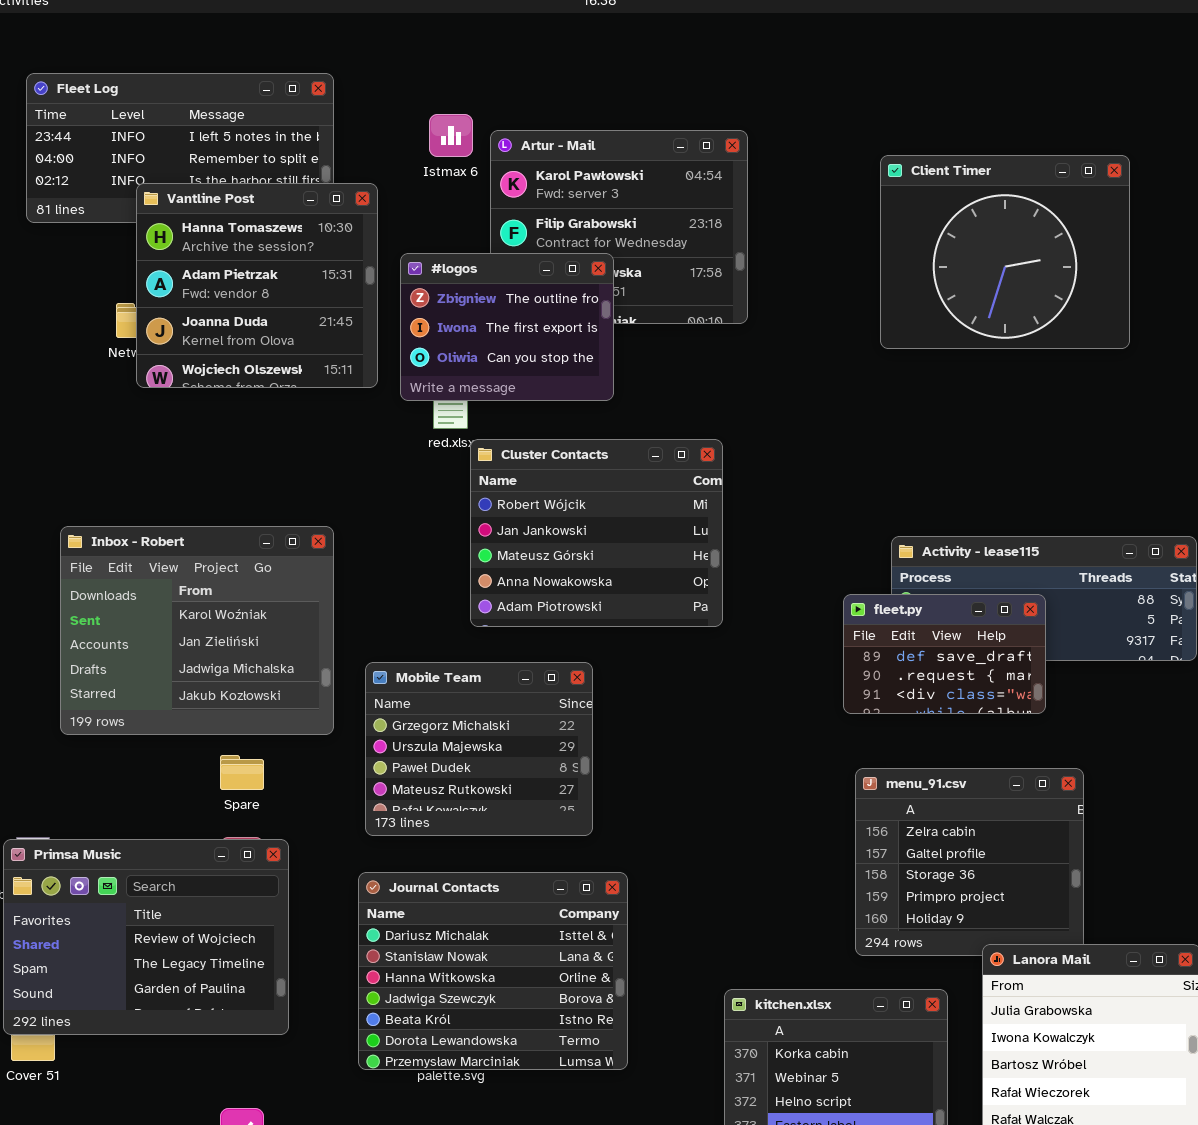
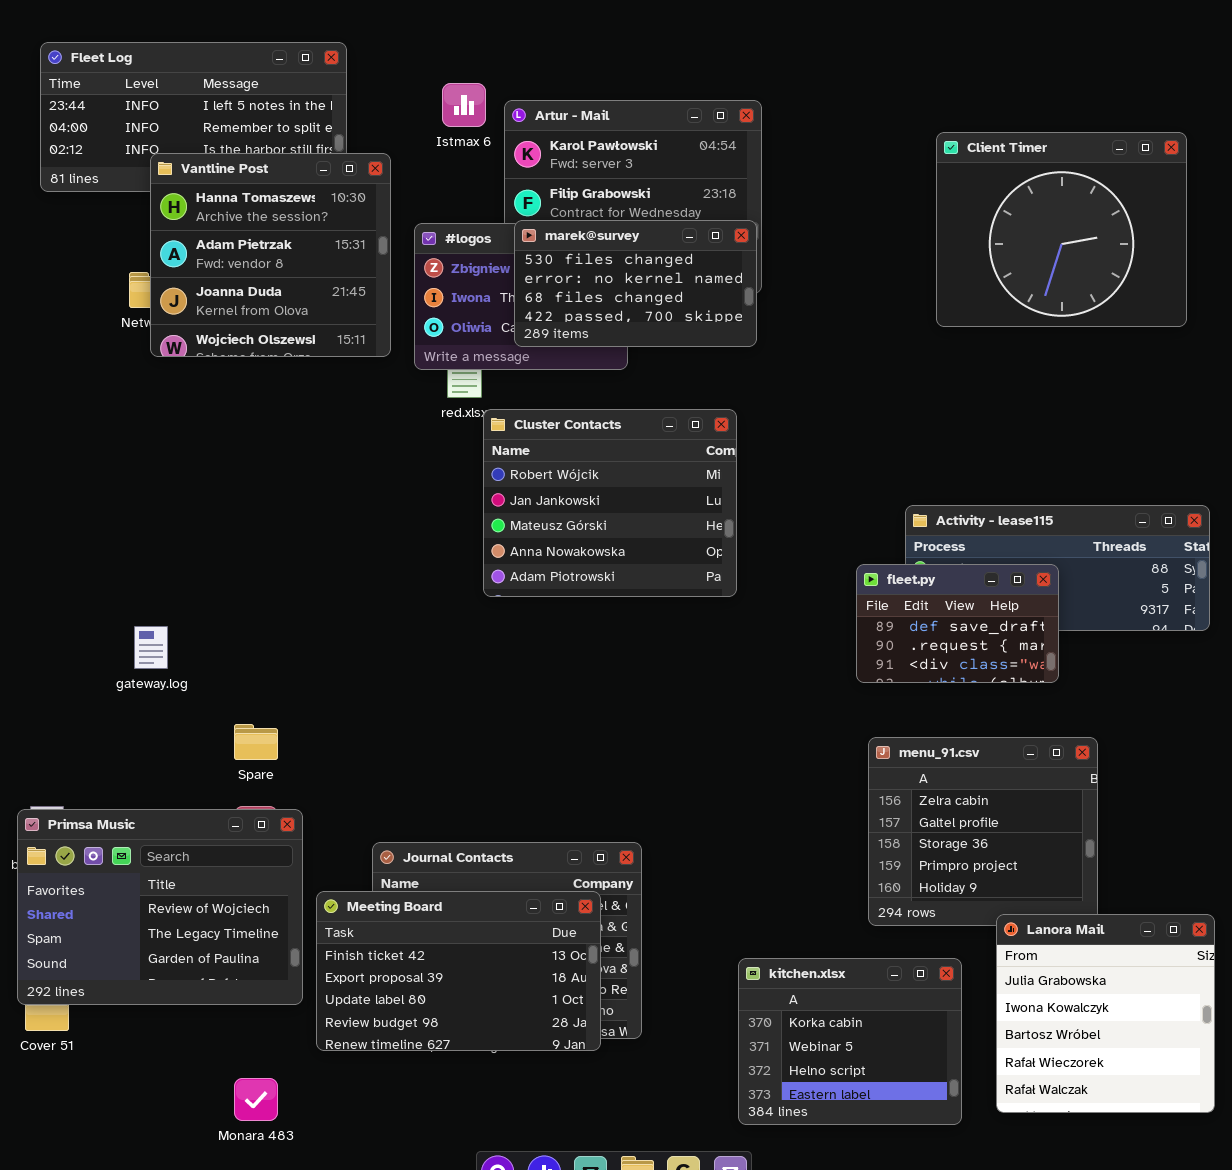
Client Timer: [880,155,1130,349] -> [936,132,1187,327], moved
marek@survey: none -> [514,220,757,347], opened
Inbox - Robert: [60,526,334,735] -> none, closed
Mobile Team: [365,662,593,836] -> none, closed
Meeting Board: none -> [316,891,601,1051], opened

